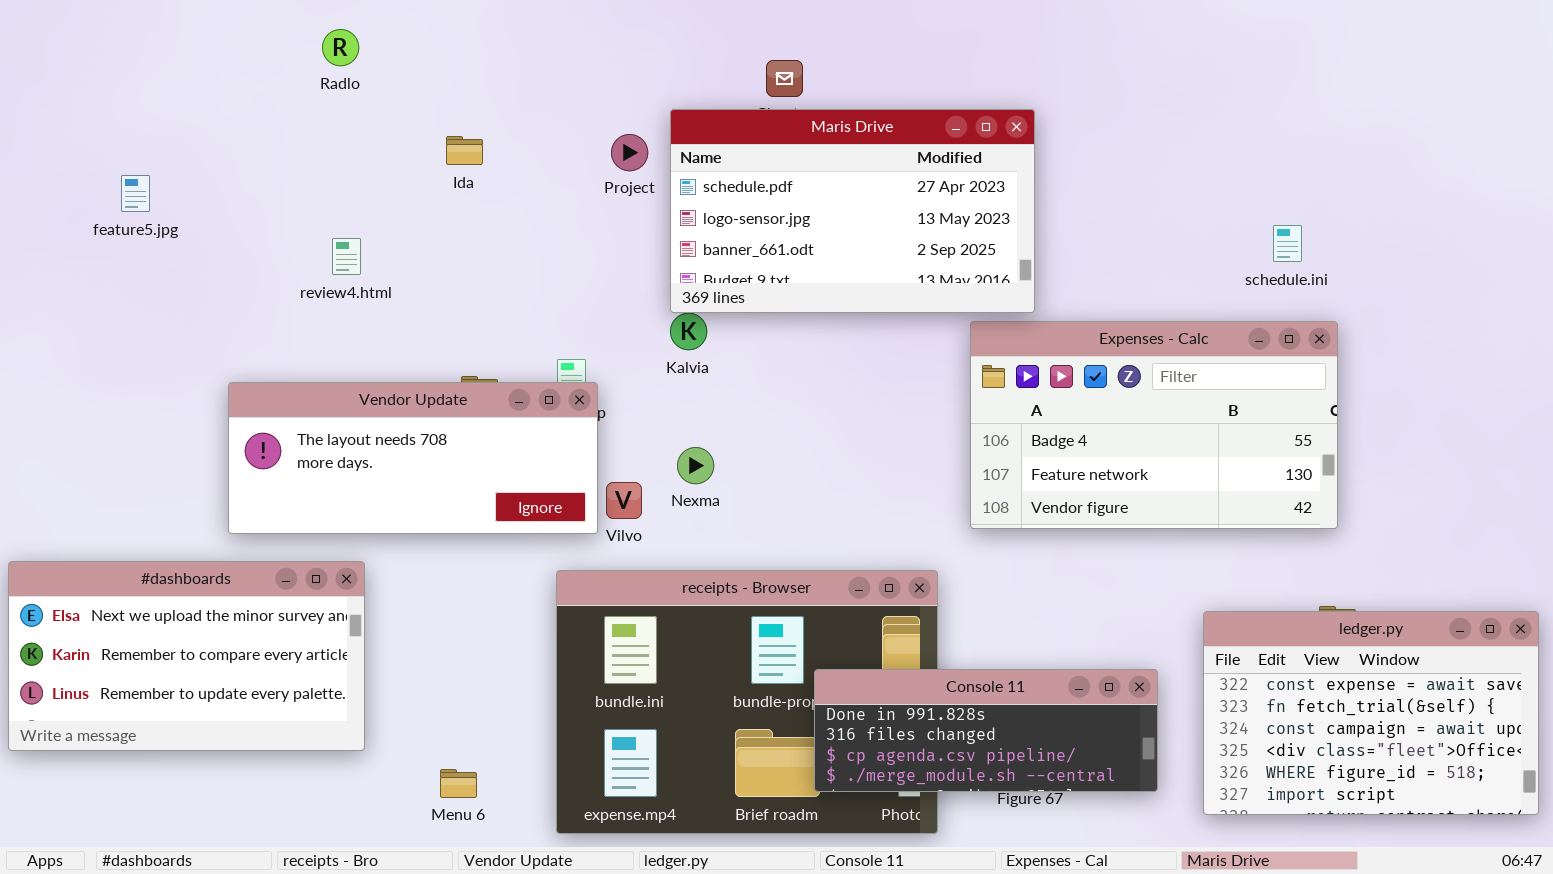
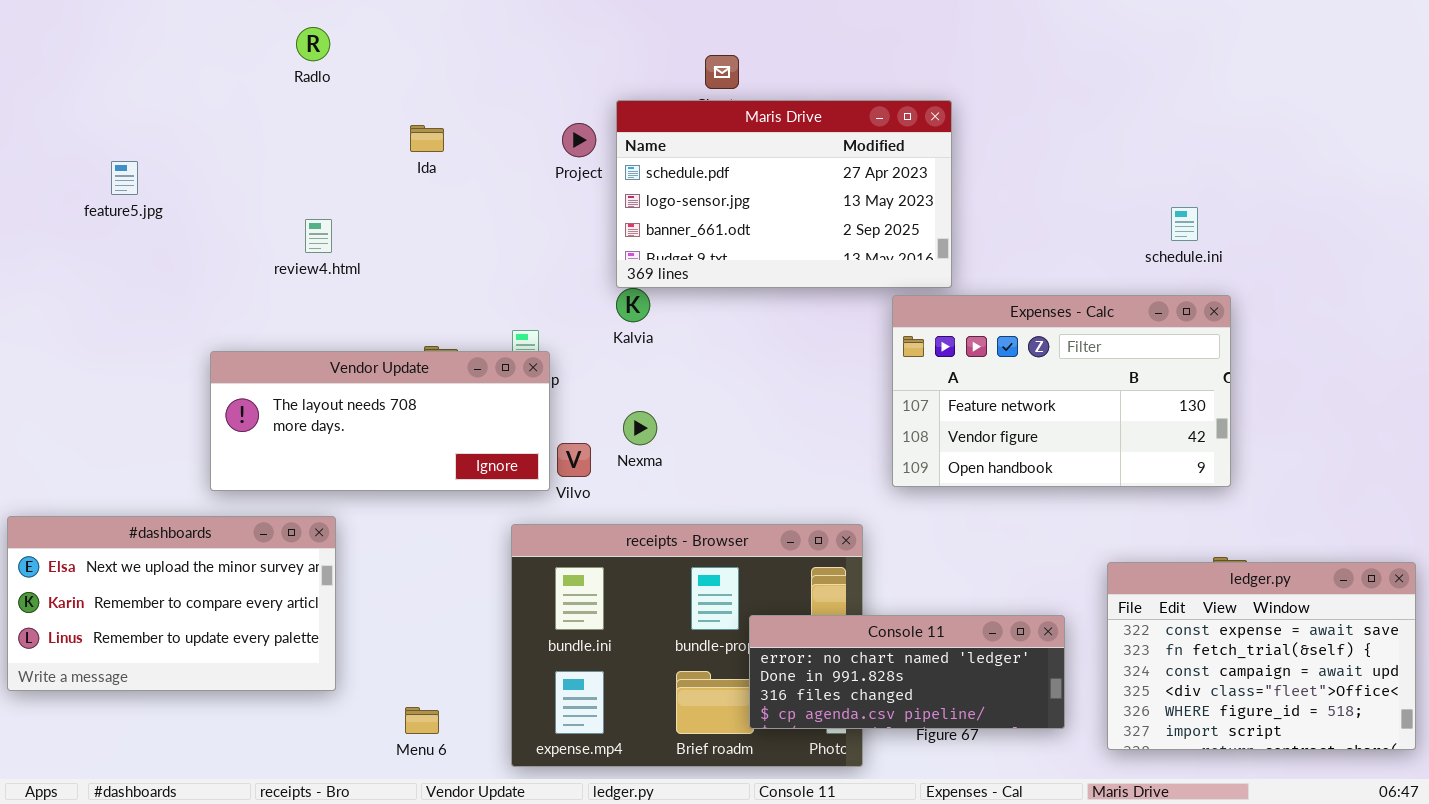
Expenses - Calc: [970,321,1338,529] -> [892,295,1231,487], scrolled down 1 row
Console 11: [814,669,1158,792] -> [749,615,1065,729], scrolled up 1 row

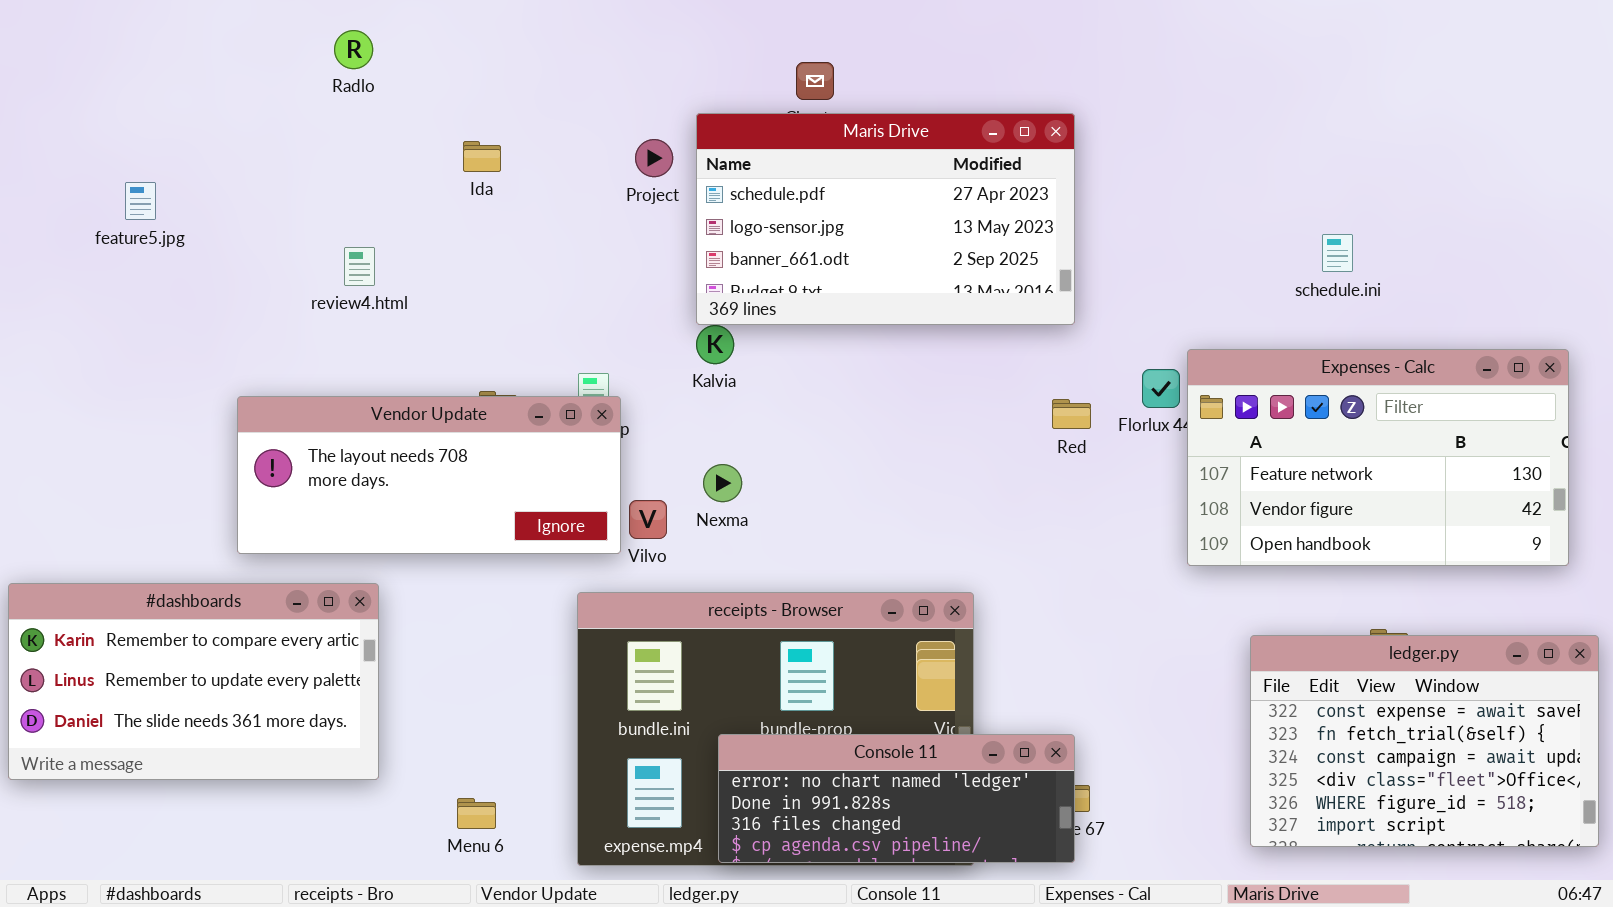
Expenses - Calc: [892,295,1231,487] -> [1187,349,1569,566], moved
#dashboards: [7,516,336,691] -> [8,583,379,780], scrolled down 1 row
Console 11: [749,615,1065,729] -> [718,734,1075,863], moved

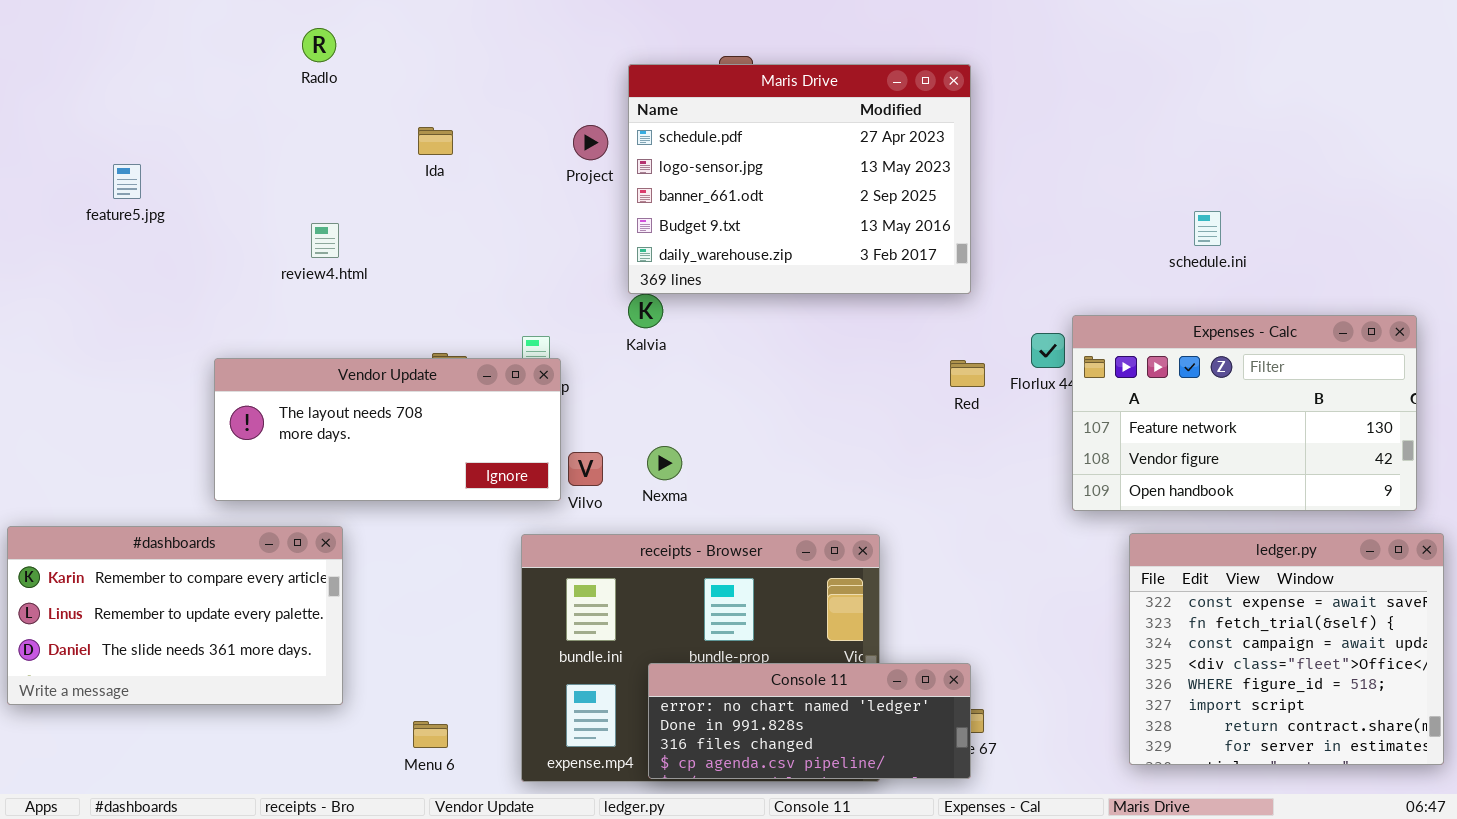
Maris Drive: [696,113,1075,325] -> [628,64,971,294], resized
Nexma: [703,464,742,502] -> [647,446,682,480], moved
ledger.py: [1250,635,1599,847] -> [1129,533,1444,765], resized

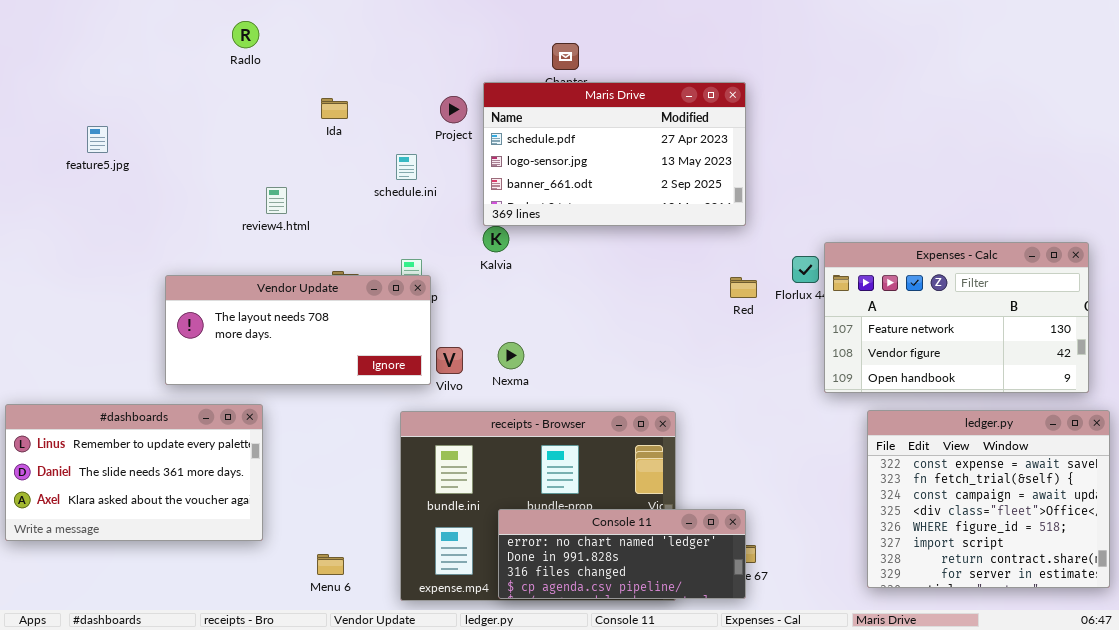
Maris Drive: [628,64,971,294] -> [483,82,746,226], resized
schedule.ini: [1194,211,1221,246] -> [396,154,417,180], moved
review4.html: [311,223,339,258] -> [266,187,287,214], moved
#dashboards: [7,526,343,705] -> [5,404,263,541], scrolled down 1 row

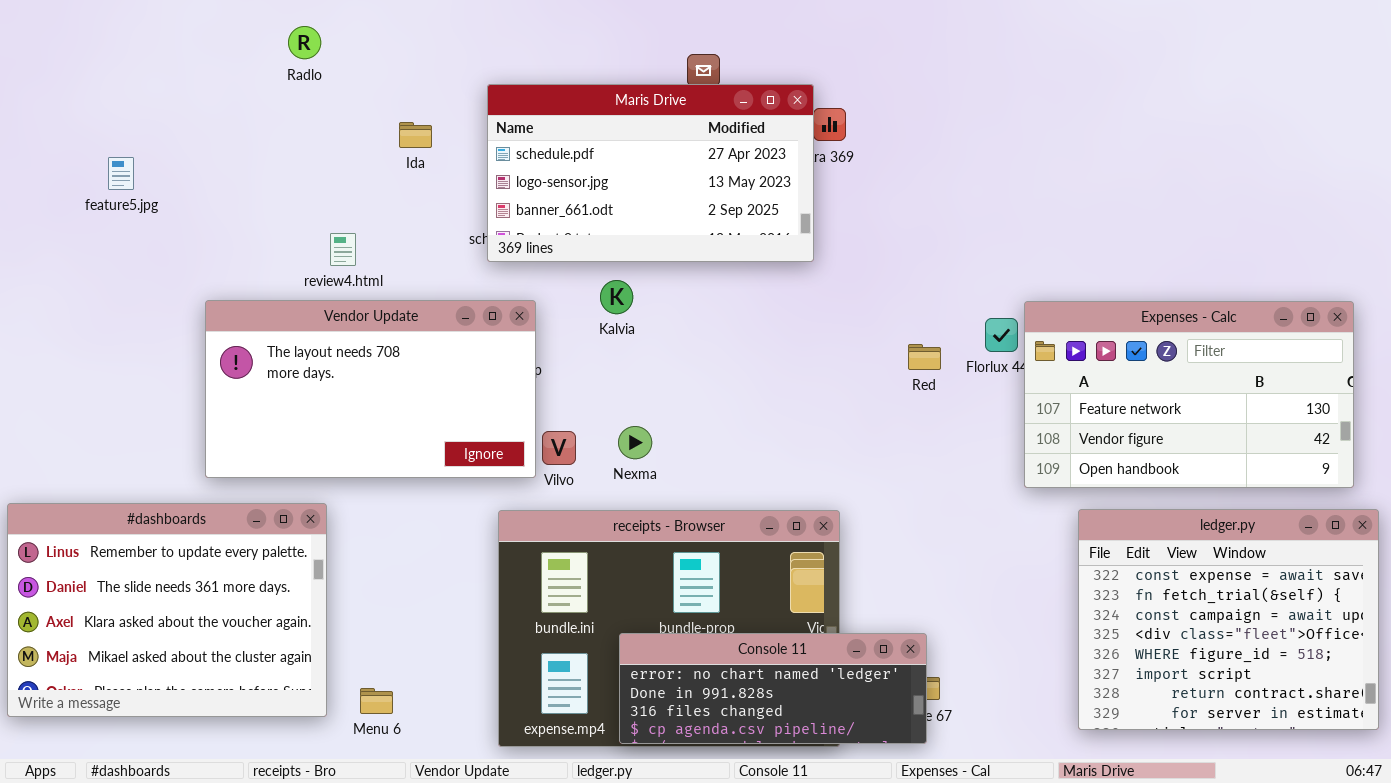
Maris Drive: [483,82,746,226] -> [487,84,814,262], moved
Vendor Update: [165,275,431,385] -> [205,300,536,478], resized
#dashboards: [5,404,263,541] -> [7,503,327,717], resized
Menu 6: [317,554,344,575] -> [360,688,393,714], moved

